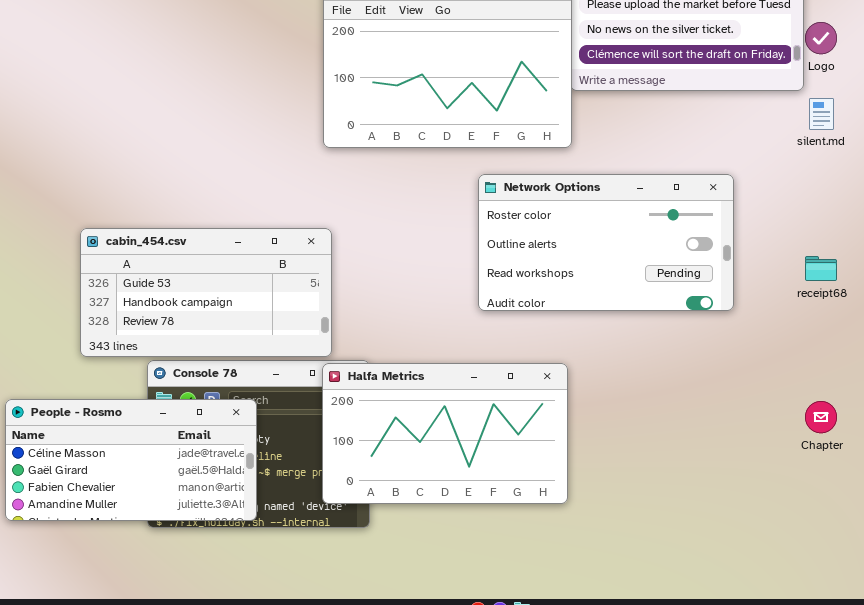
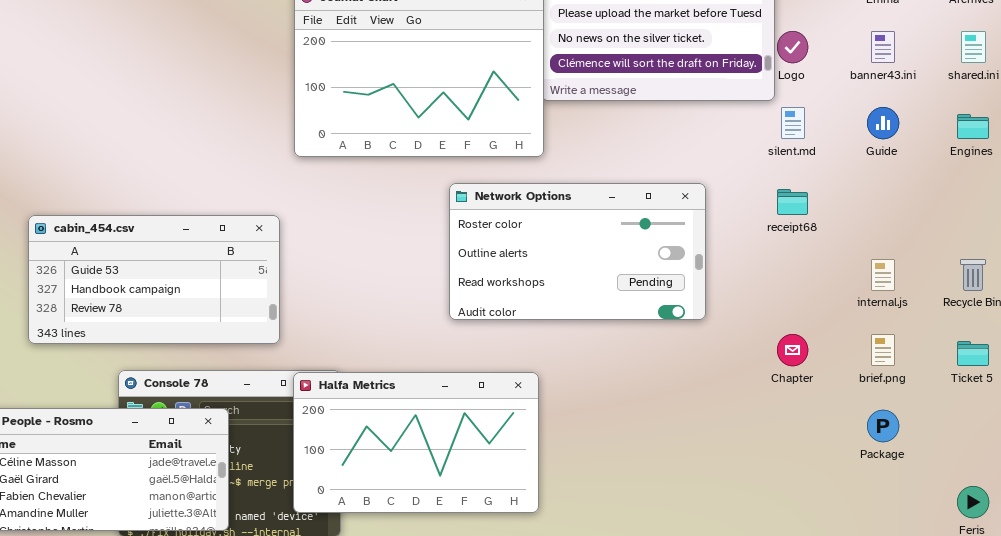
cabin_454.csv: [80,228,332,357] -> [28,215,280,344], moved
receipt68: [805,256,837,281] -> [777,189,808,215], moved
Chapter: [805,401,837,433] -> [777,334,808,366], moved

